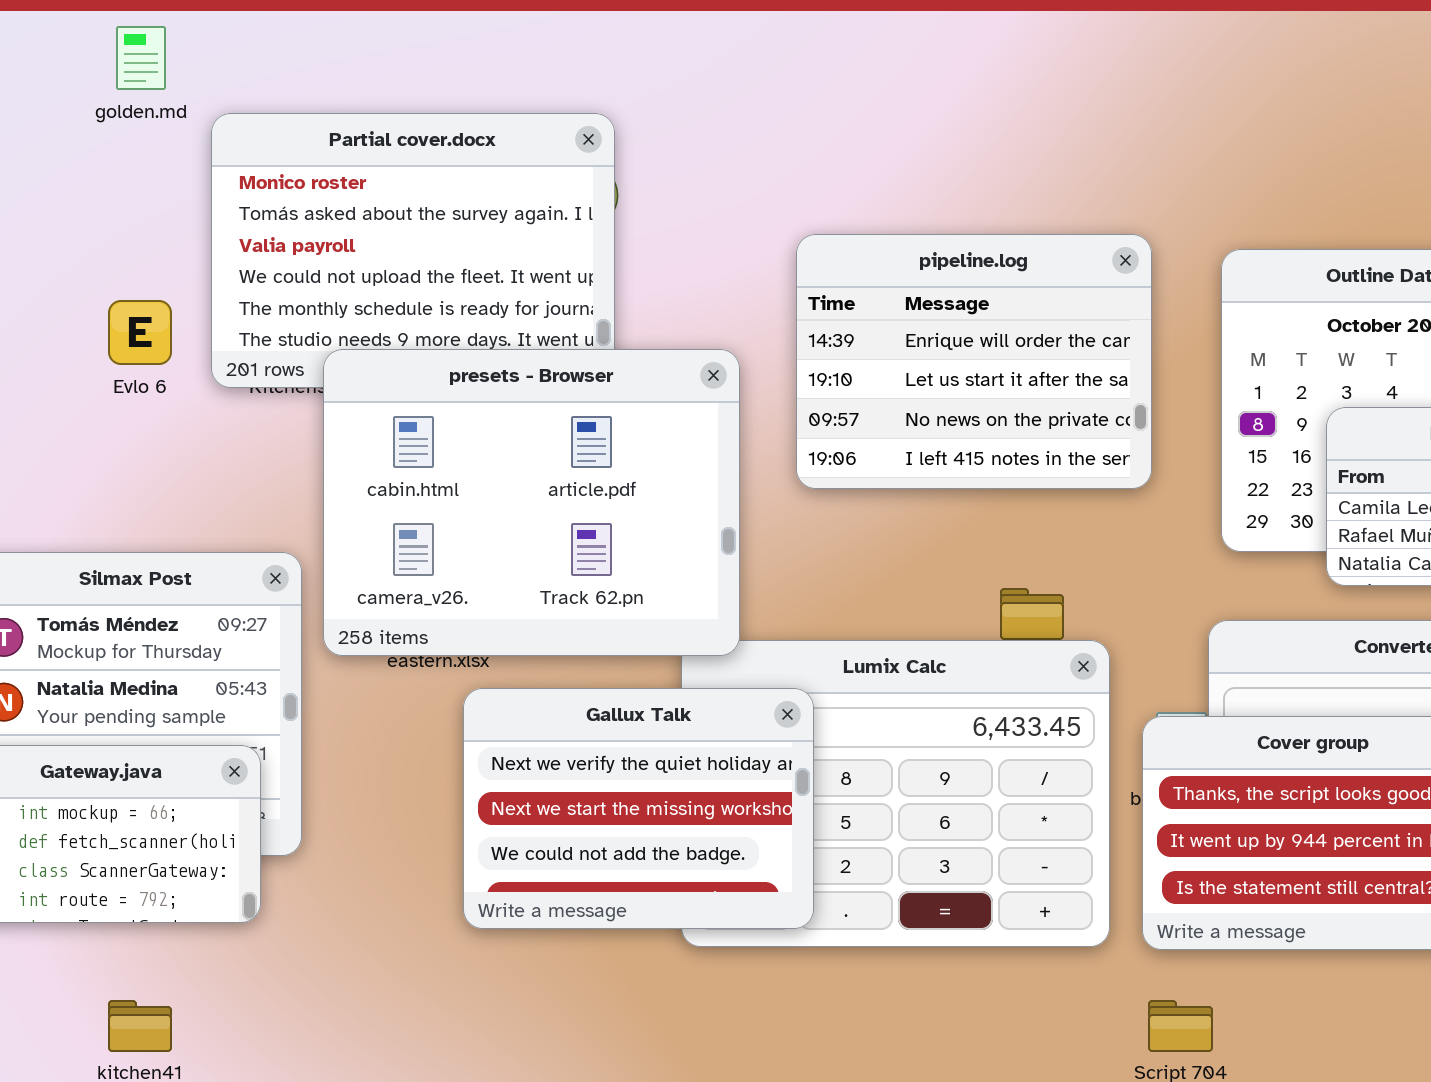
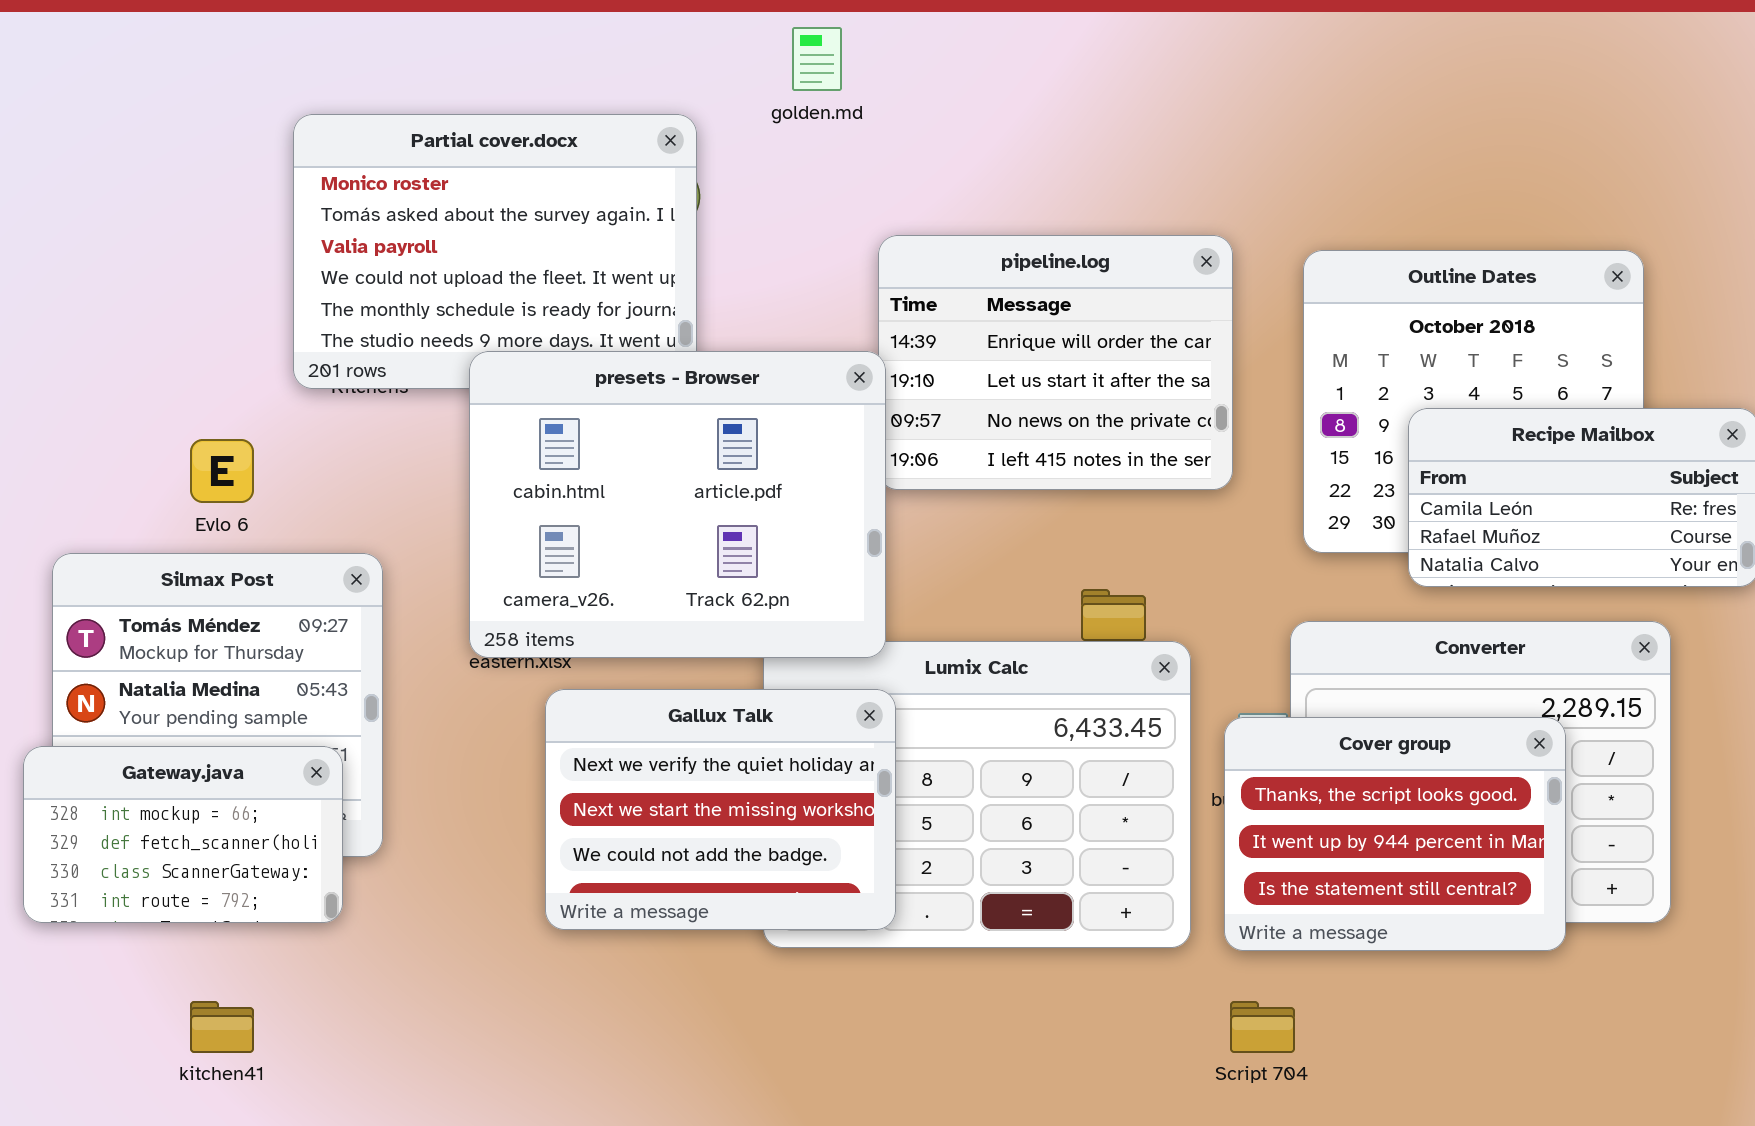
golden.md: [116,26,166,90] -> [792,27,842,91], moved
Evlo 6: [108,300,172,365] -> [190,439,254,503], moved
presets - Browser: [323,349,740,656] -> [469,351,886,658], moved

